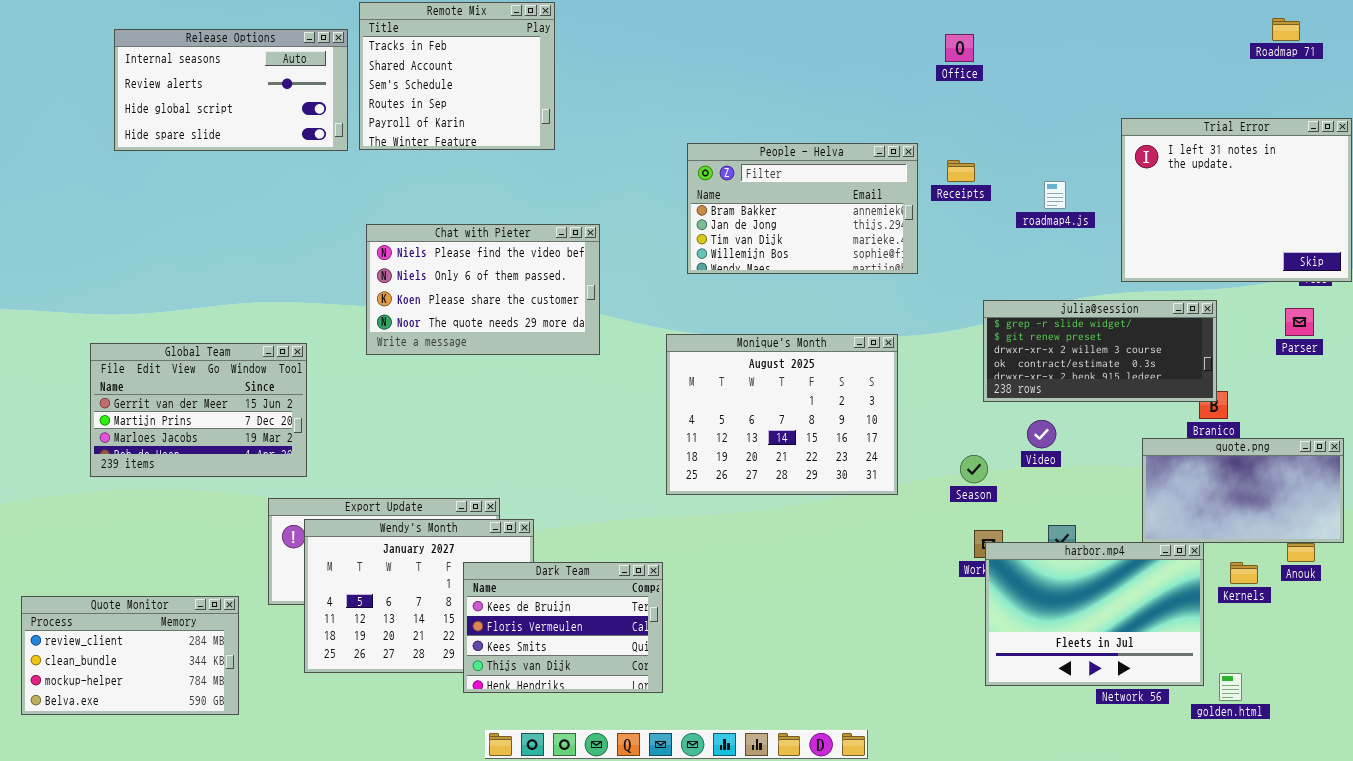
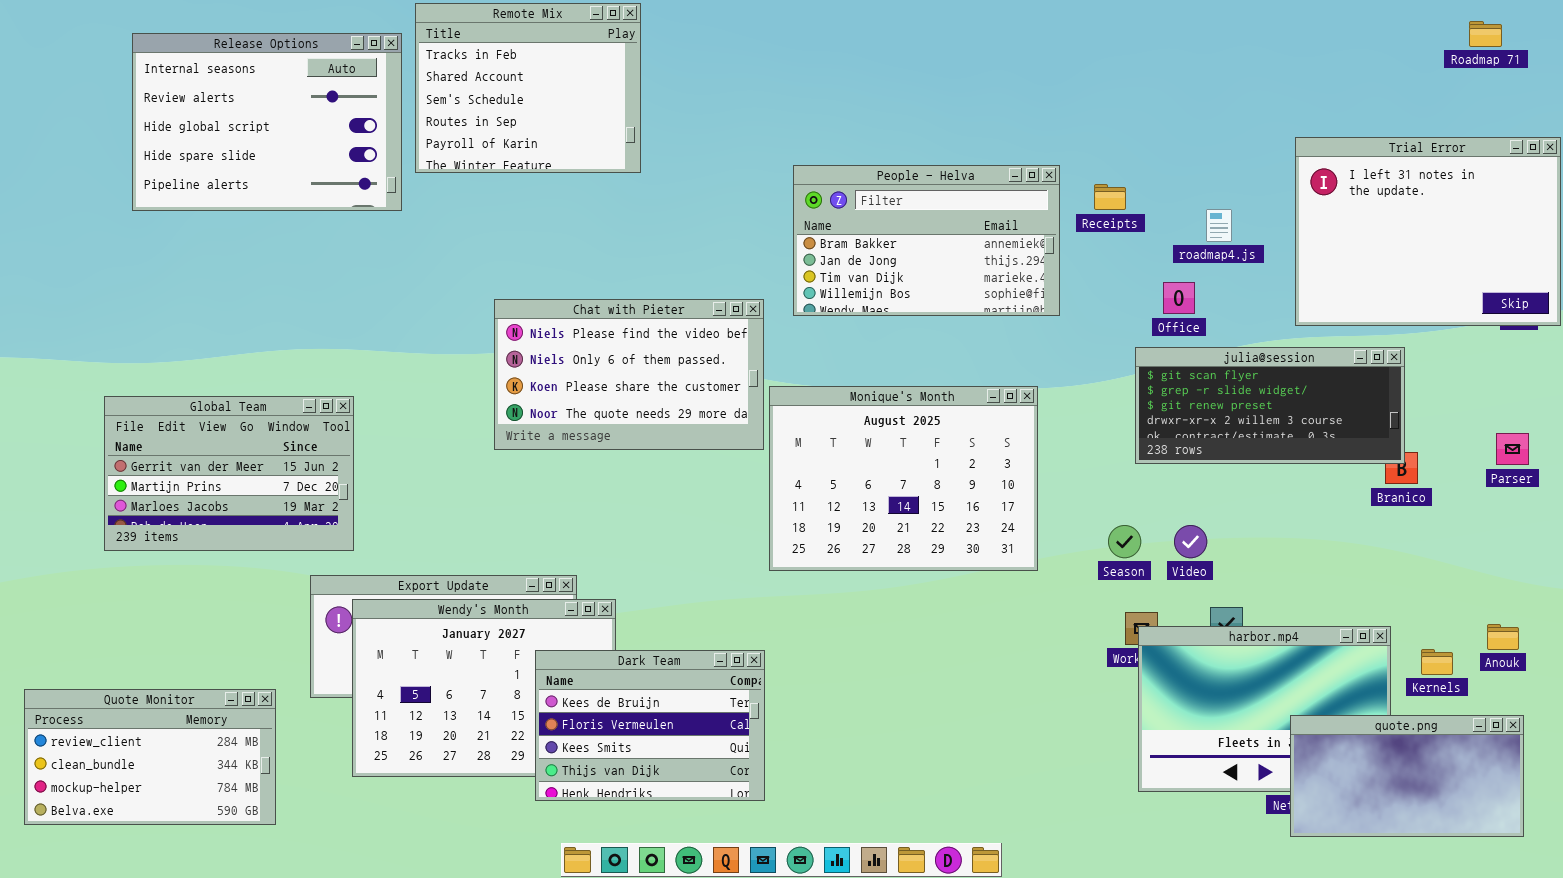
Release Options: [114,29,348,151] -> [132,33,402,211], resized
Office: [945,34,974,62] -> [1163,282,1195,314], moved
Chat with Pieter: [366,224,600,355] -> [494,299,764,450], moved
julia@session: [983,300,1217,402] -> [1135,347,1405,464], scrolled up 1 row
Parser: [1285,308,1314,336] -> [1496,433,1529,465], moved
Video: [1027,420,1056,448] -> [1174,525,1207,558], moved
quote.png: [1142,438,1344,543] -> [1290,715,1524,837], moved

